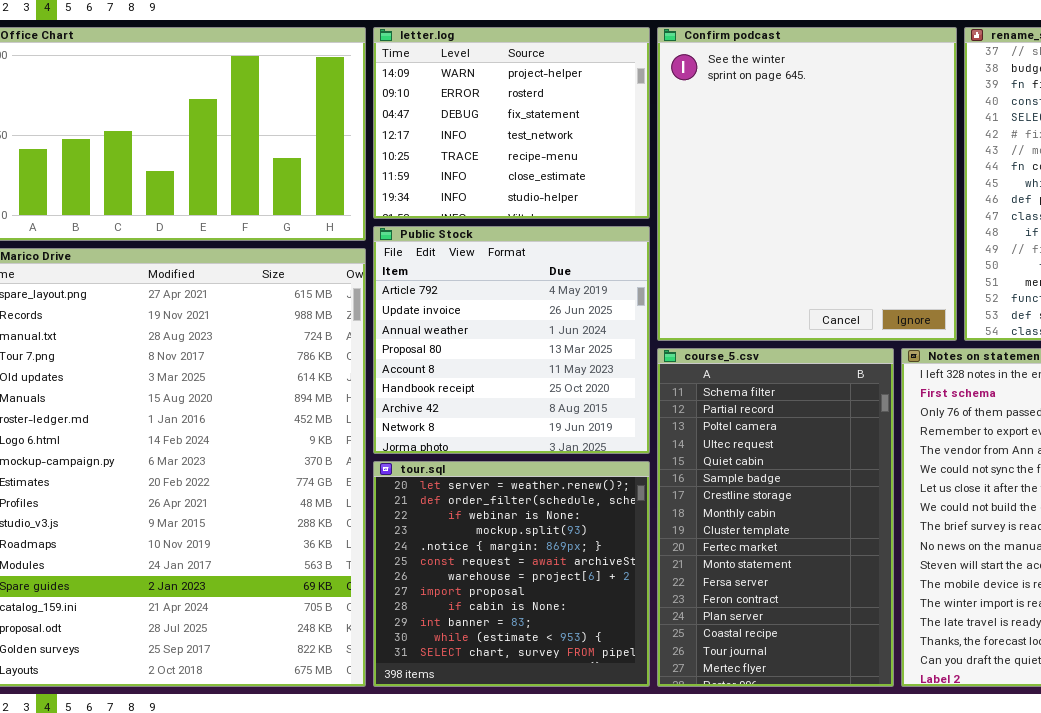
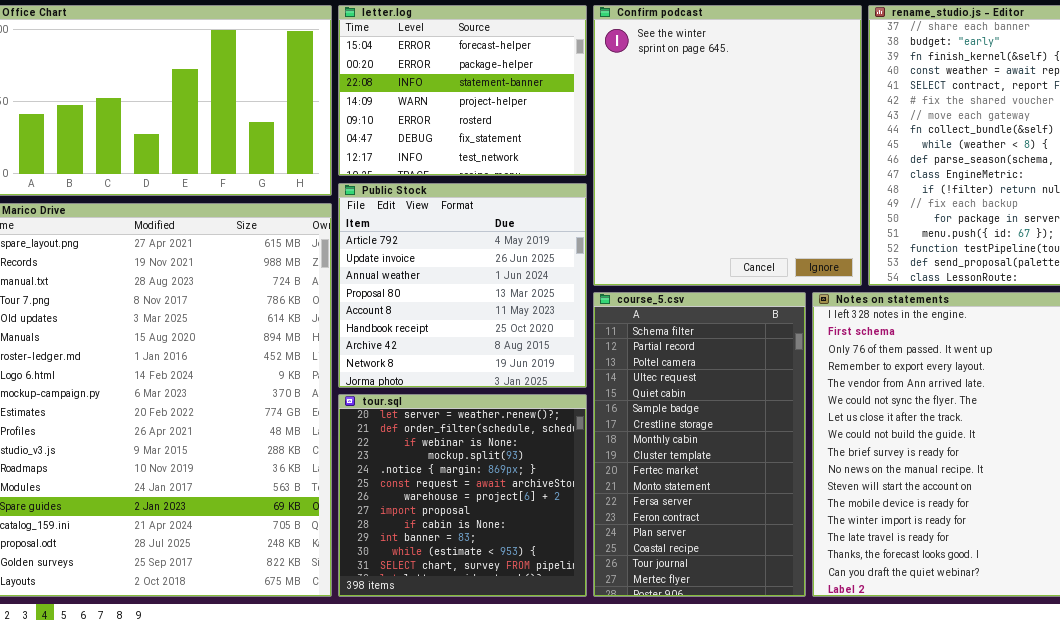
letter.log: [373,27,650,219] -> [338,5,587,176], scrolled up 3 rows

